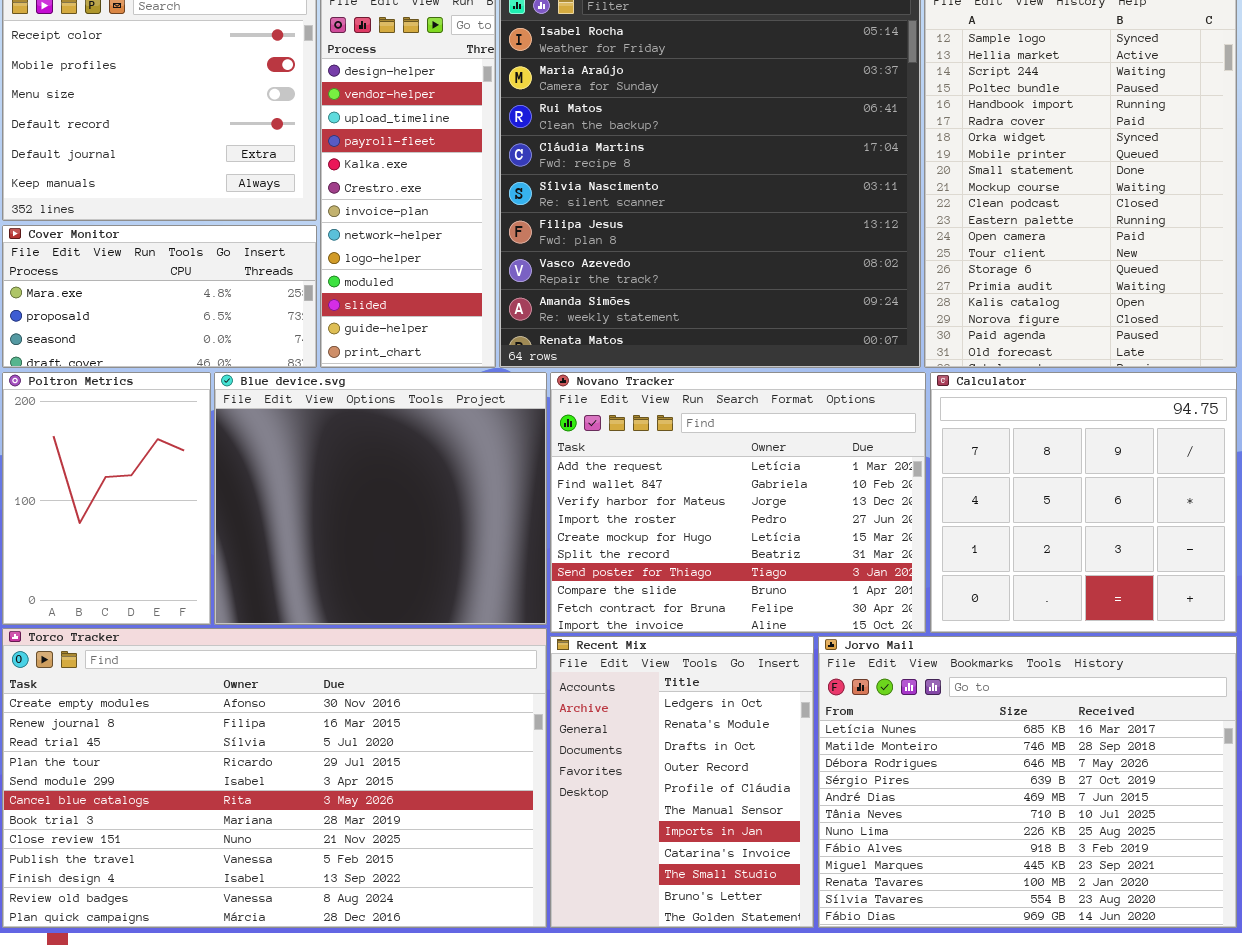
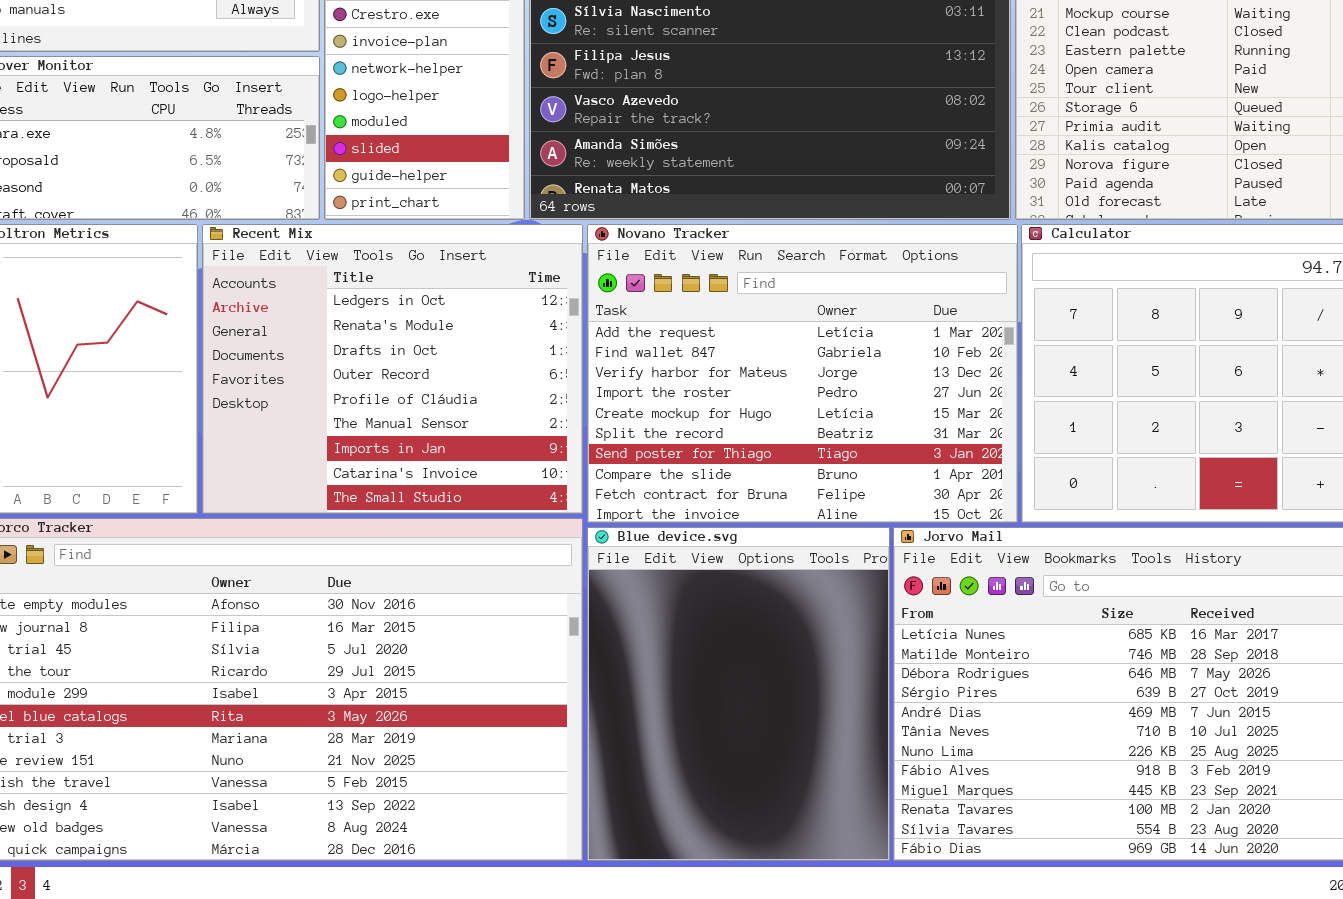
Blue device.svg: [214,372,547,625] -> [587,527,890,861], moved, resized
Recent Mix: [550,636,814,928] -> [202,224,583,514], moved, resized

